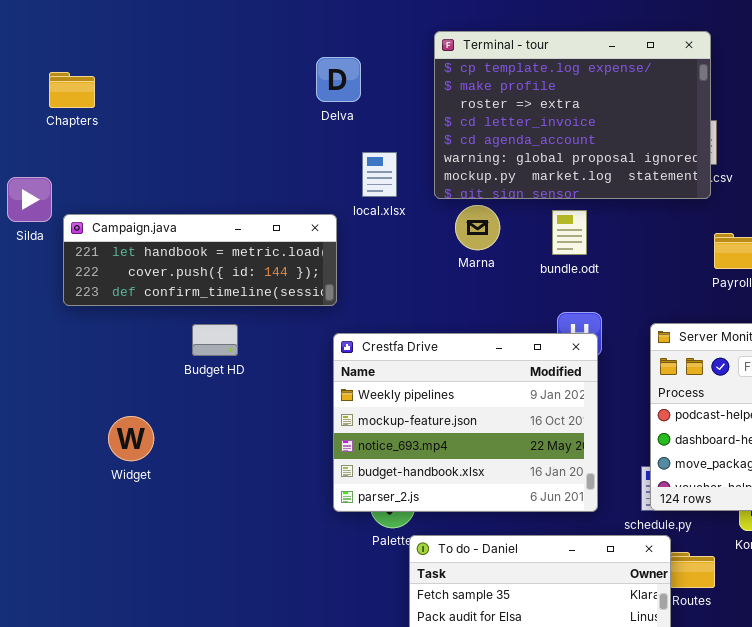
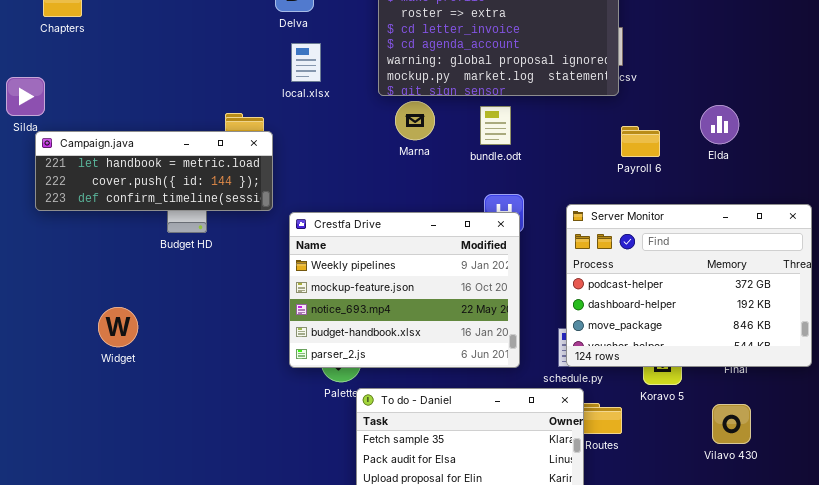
local.xlsx: [362,152,397,197] -> [291,43,321,82], moved
Campaign.java: [63,214,337,306] -> [35,131,273,211], moved
Widget: [108,416,154,461] -> [98,307,138,347], moved

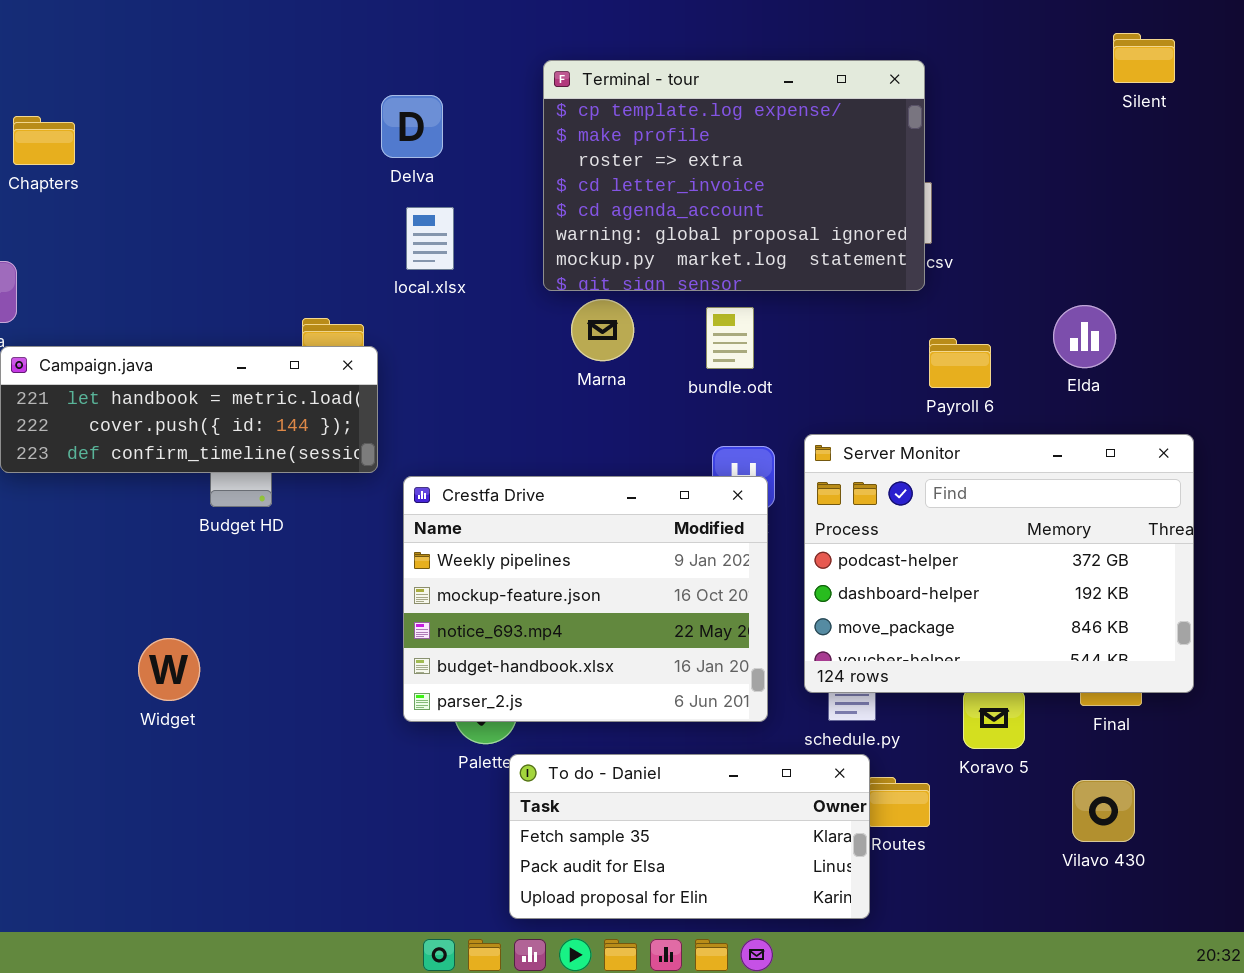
Server Monitor: [566,204,812,367] -> [804,434,1194,693], moved
Widget: [98,307,138,347] -> [138,638,200,701], moved

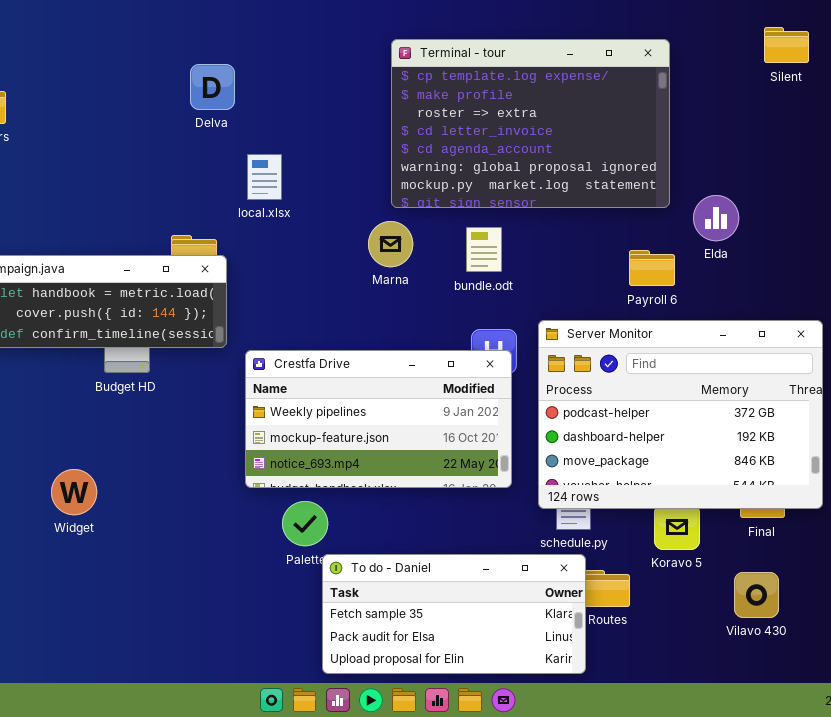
Terminal - tour: [543,60,925,291] -> [391,39,670,208], moved
Delva: [381,95,443,158] -> [190,64,235,110], moved
Elda: [1053,305,1116,368] -> [693,195,739,241], moved
Crestfa Drive: [403,476,768,722] -> [245,350,512,488], resized

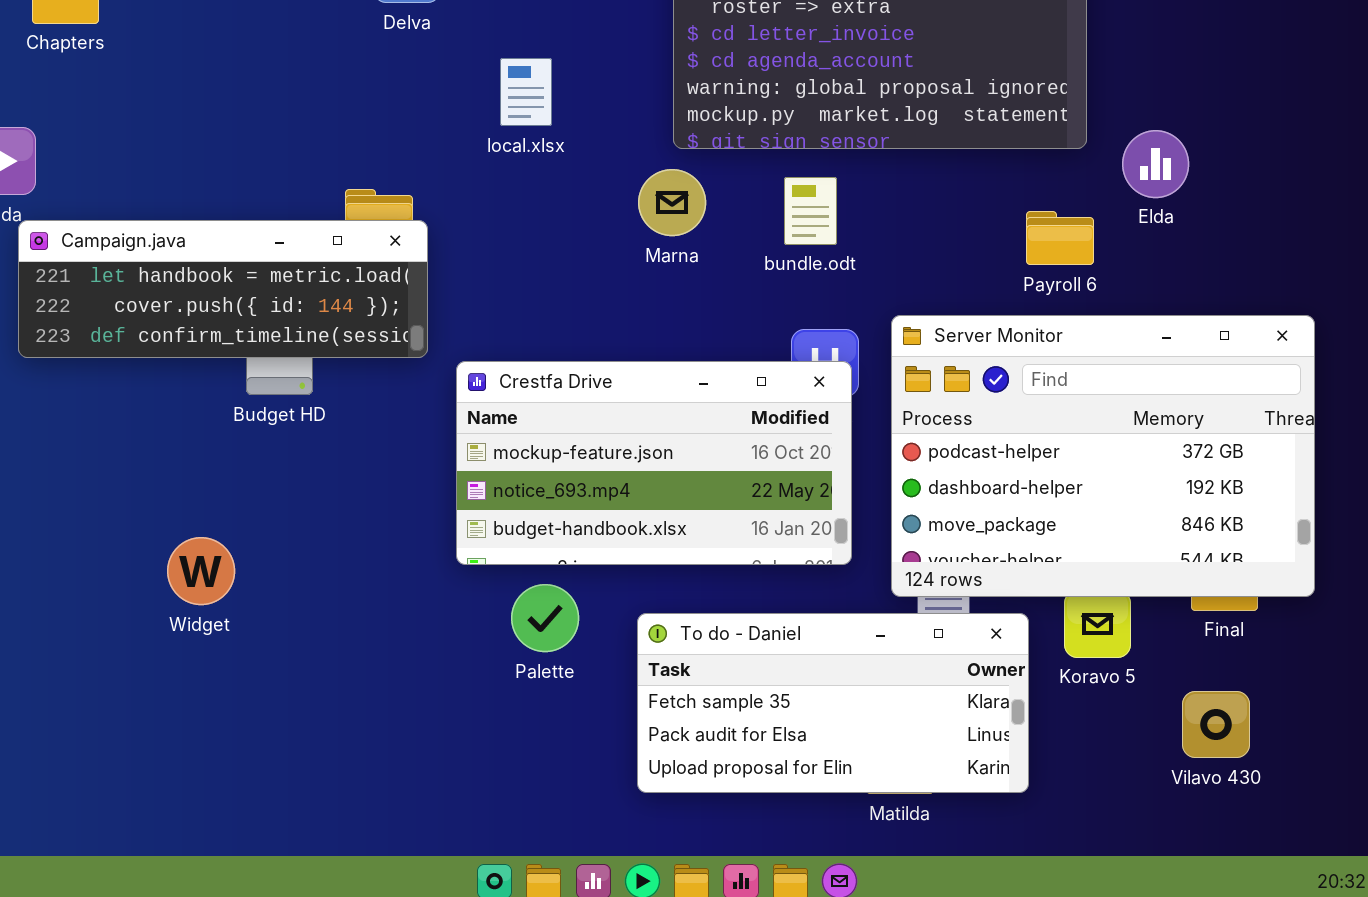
local.xlsx: [247,154,282,200] -> [500,58,552,126], moved
Crestfa Drive: [245,350,512,488] -> [456,361,852,565], scrolled down 1 row
To do - Daniel: [322,554,586,674] -> [637,613,1029,793], moved

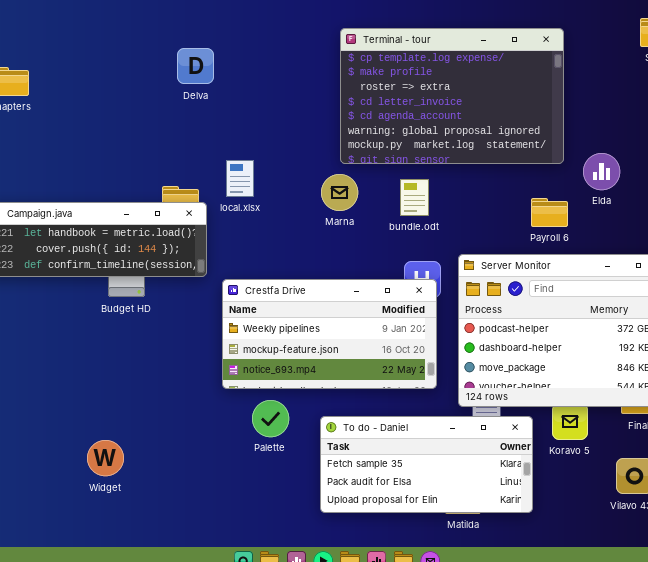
local.xlsx: [500,58,552,126] -> [226,160,254,197], moved
Crestfa Drive: [456,361,852,565] -> [222,279,437,389], scrolled up 1 row
Widget: [167,537,235,605] -> [87,440,124,476], moved

